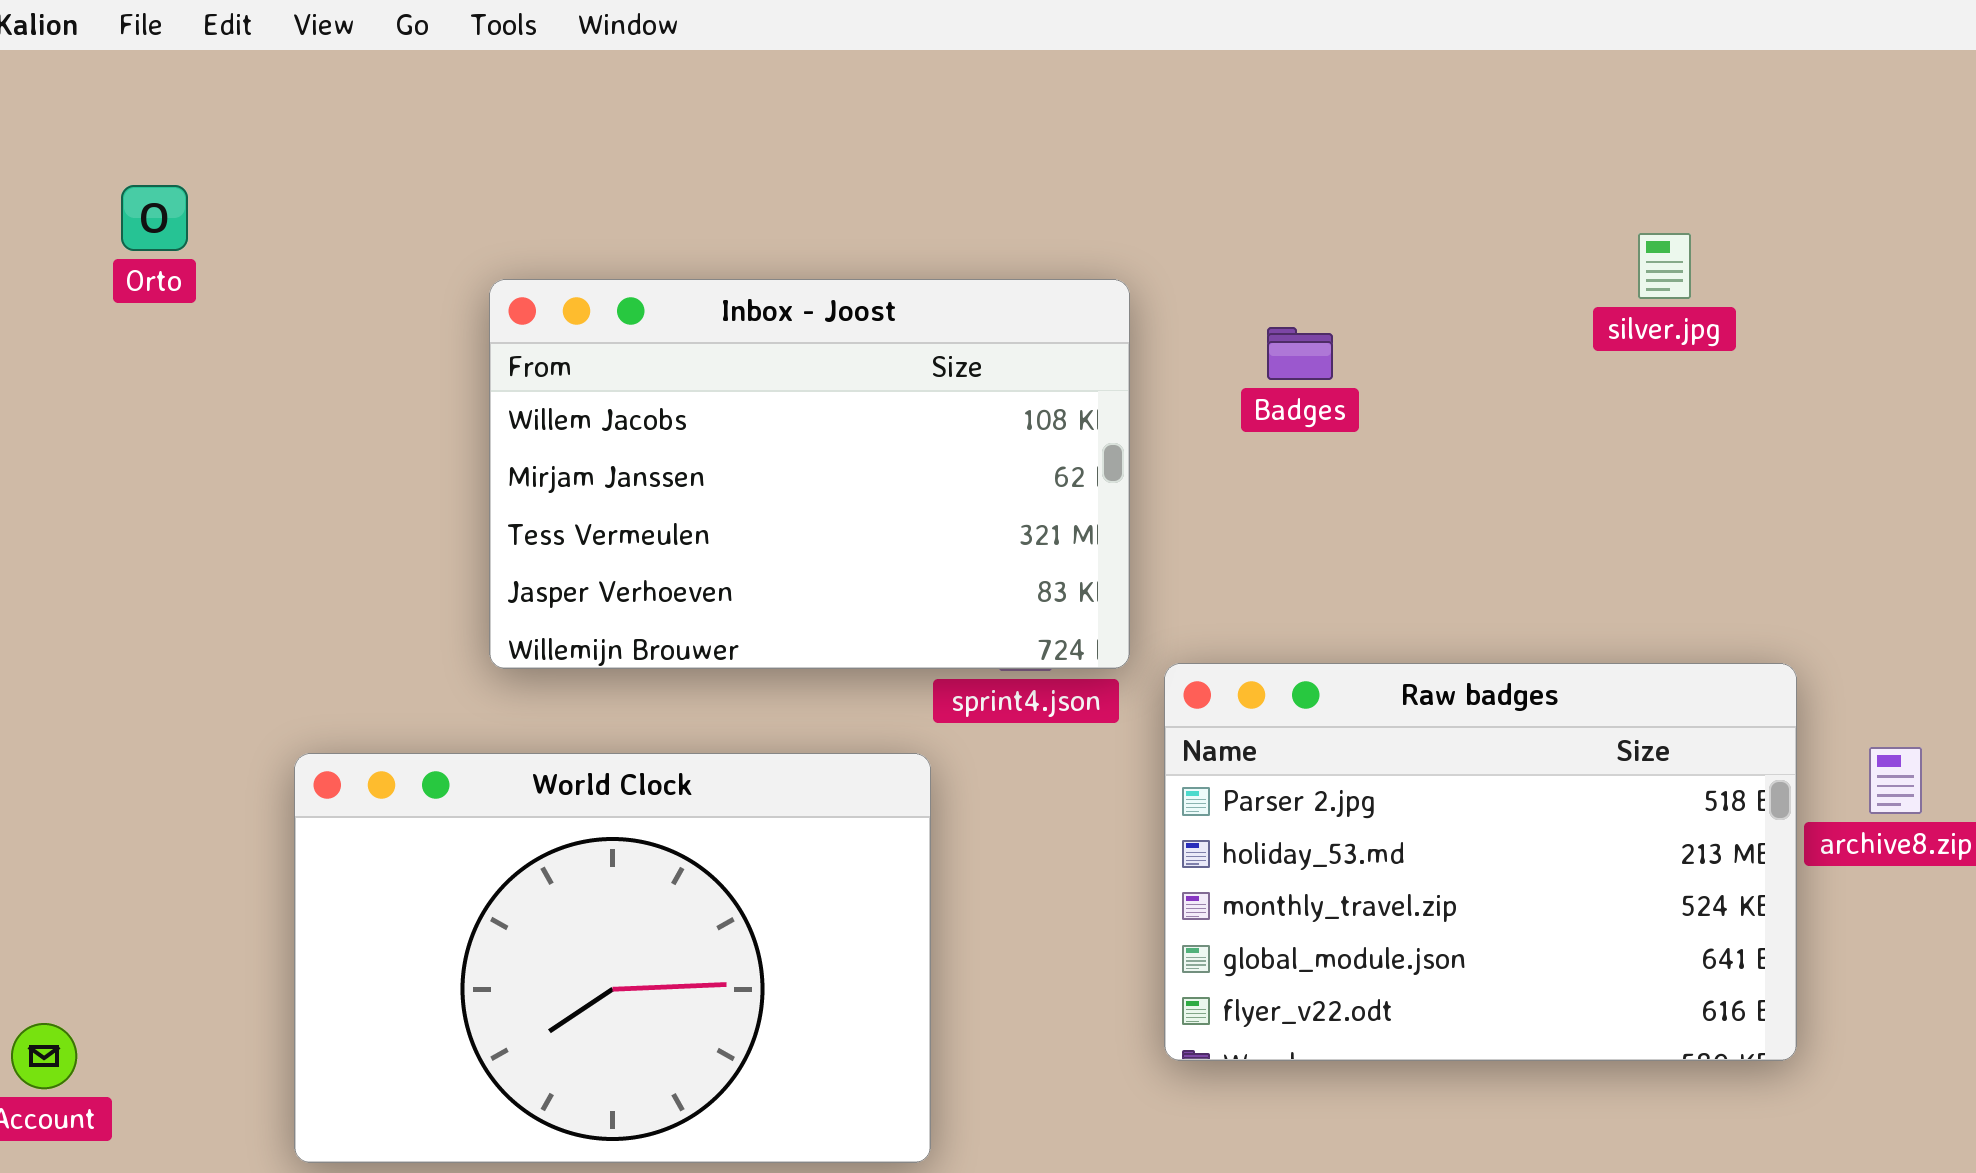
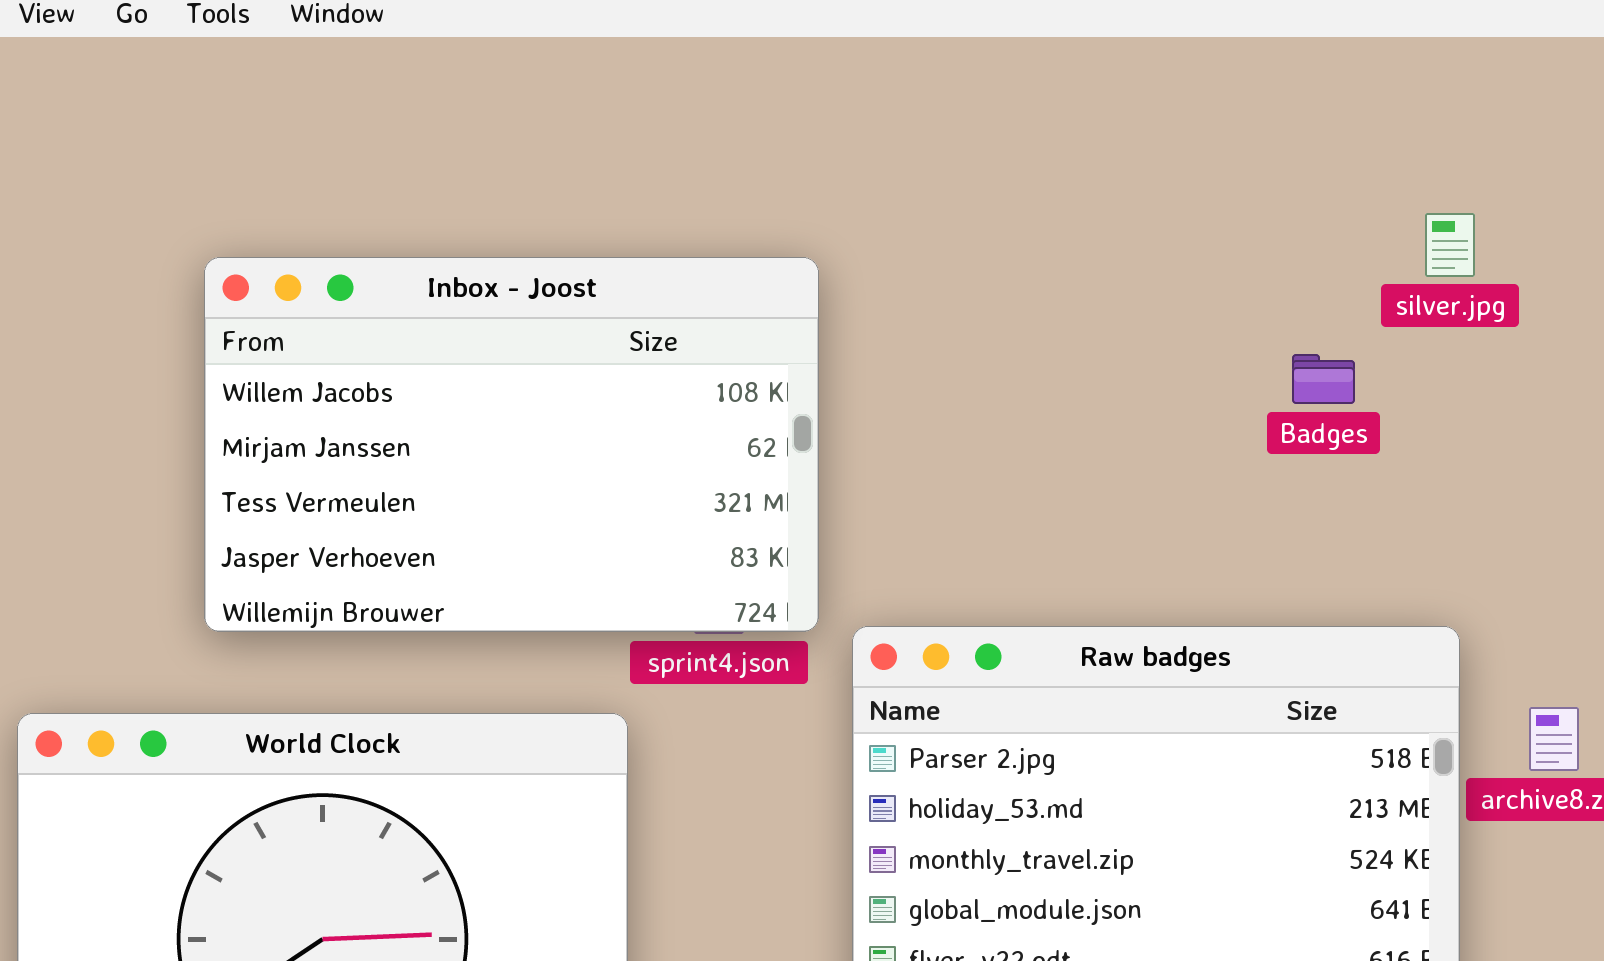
silver.jpg: [1638,233,1691,299] -> [1425,213,1475,277], moved
Badges: [1267,327,1333,380] -> [1292,354,1355,404], moved

